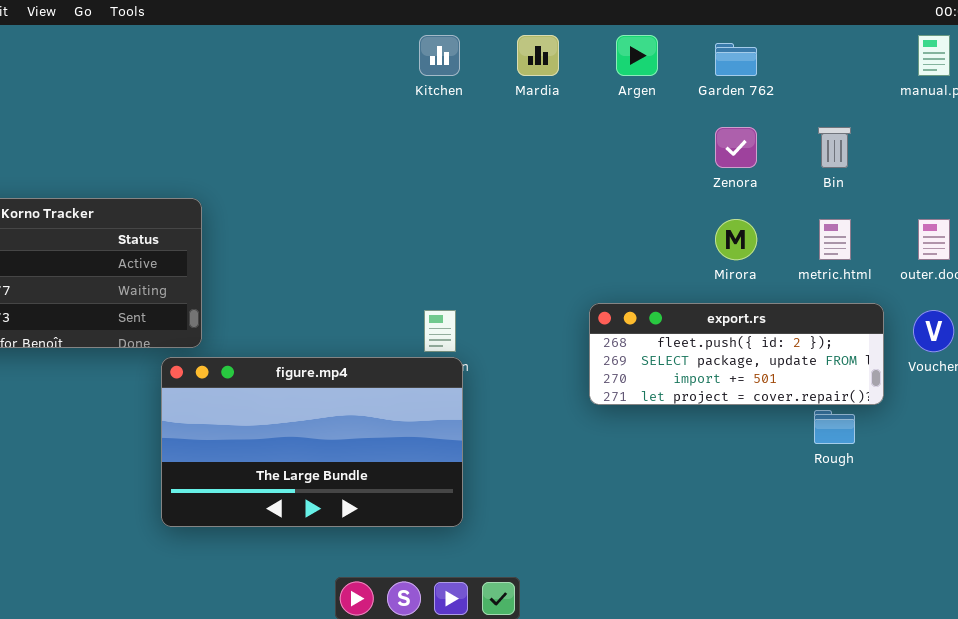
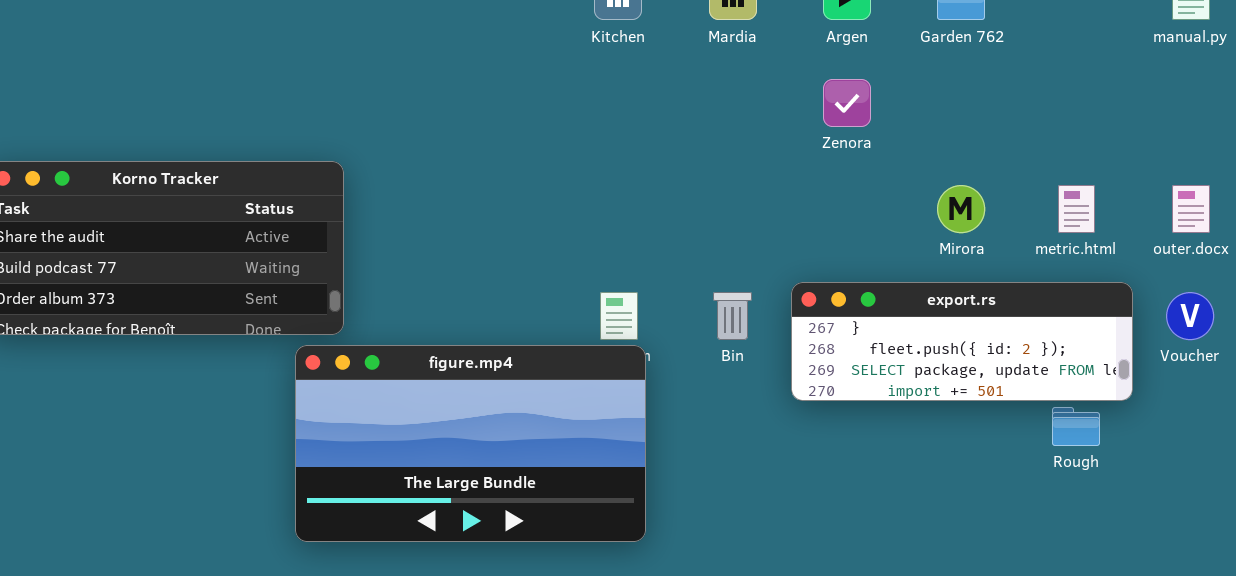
Zenora: [715,127,757,168] -> [823,79,871,127], moved
Bin: [818,127,851,168] -> [713,292,752,340], moved
export.rs: [589,303,884,405] -> [791,282,1133,401], scrolled up 1 row

